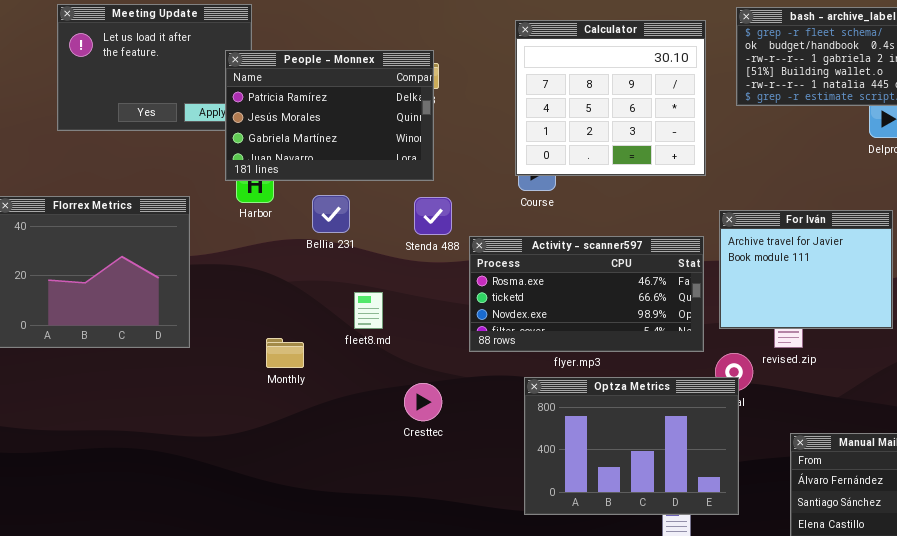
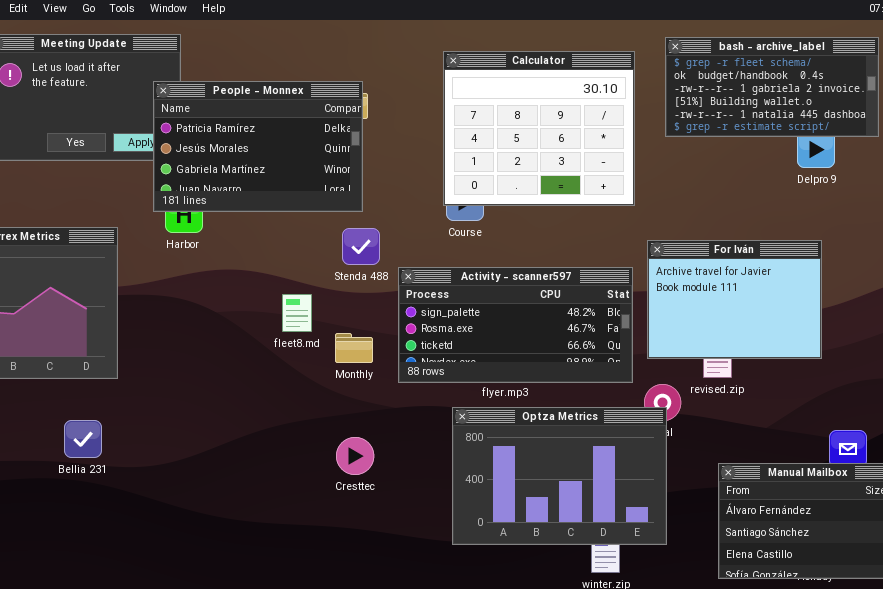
Bellia 231: [312,195,350,233] -> [64,420,102,458], moved
Activity - scanner597: [469,236,704,352] -> [398,267,633,383], scrolled up 1 row
fleet8.md: [354,292,383,329] -> [282,294,312,332], moved
Monthly: [266,338,304,368] -> [335,333,373,363], moved
Cresttec: [404,383,442,421] -> [336,437,374,475], moved

